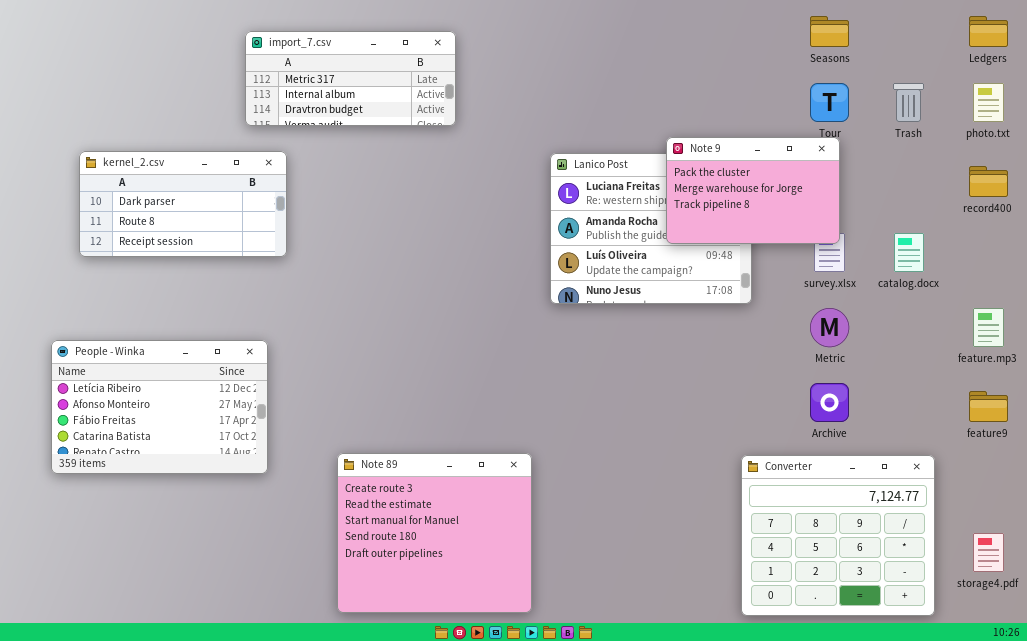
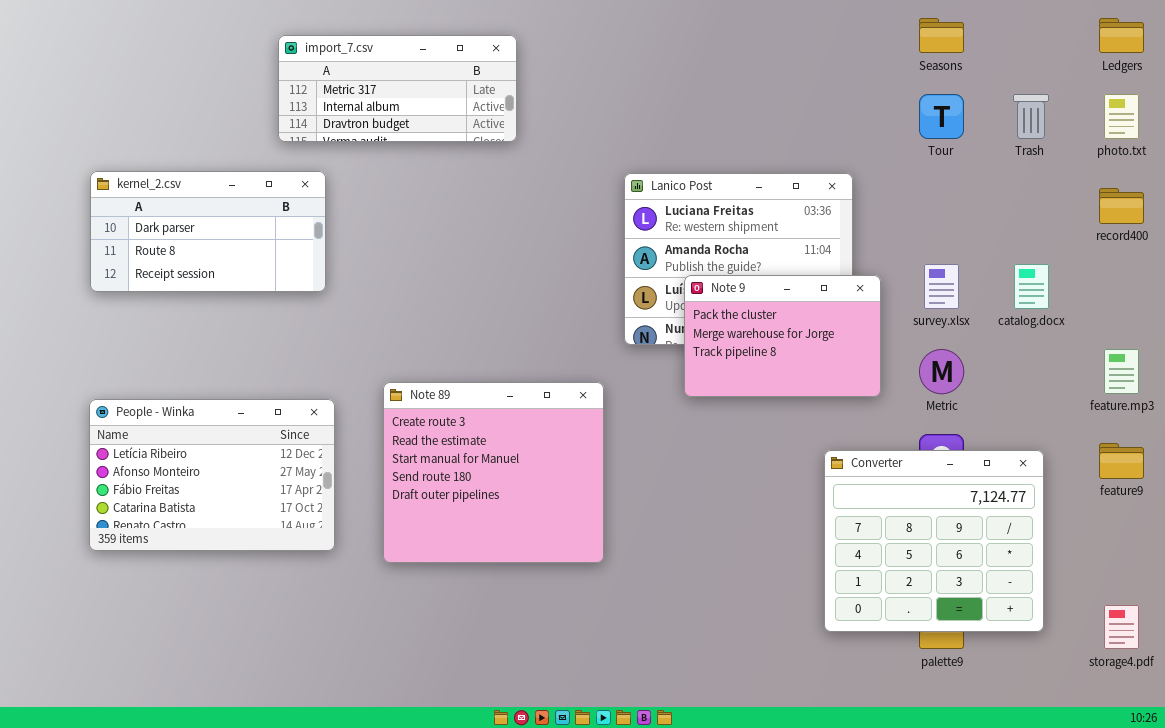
Note 9: [666,137,840,244] -> [684,275,881,397], moved
People - Winka: [51,340,268,474] -> [89,399,335,551], moved
Note 89: [337,453,532,613] -> [383,382,604,563], moved
Converter: [741,455,935,616] -> [824,450,1044,632], moved

